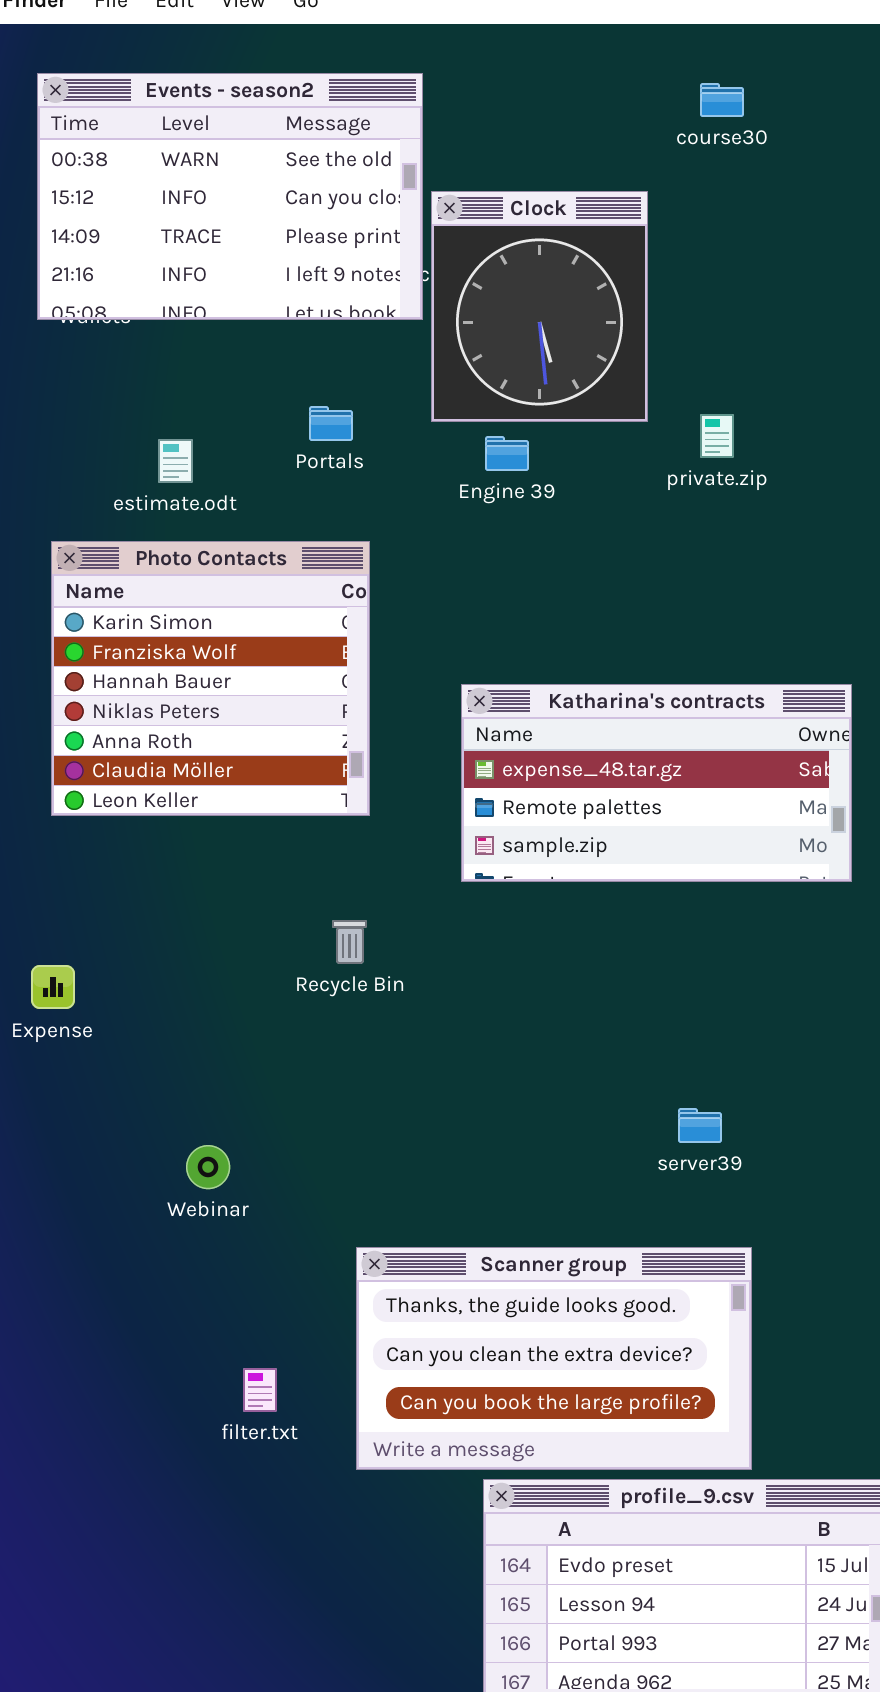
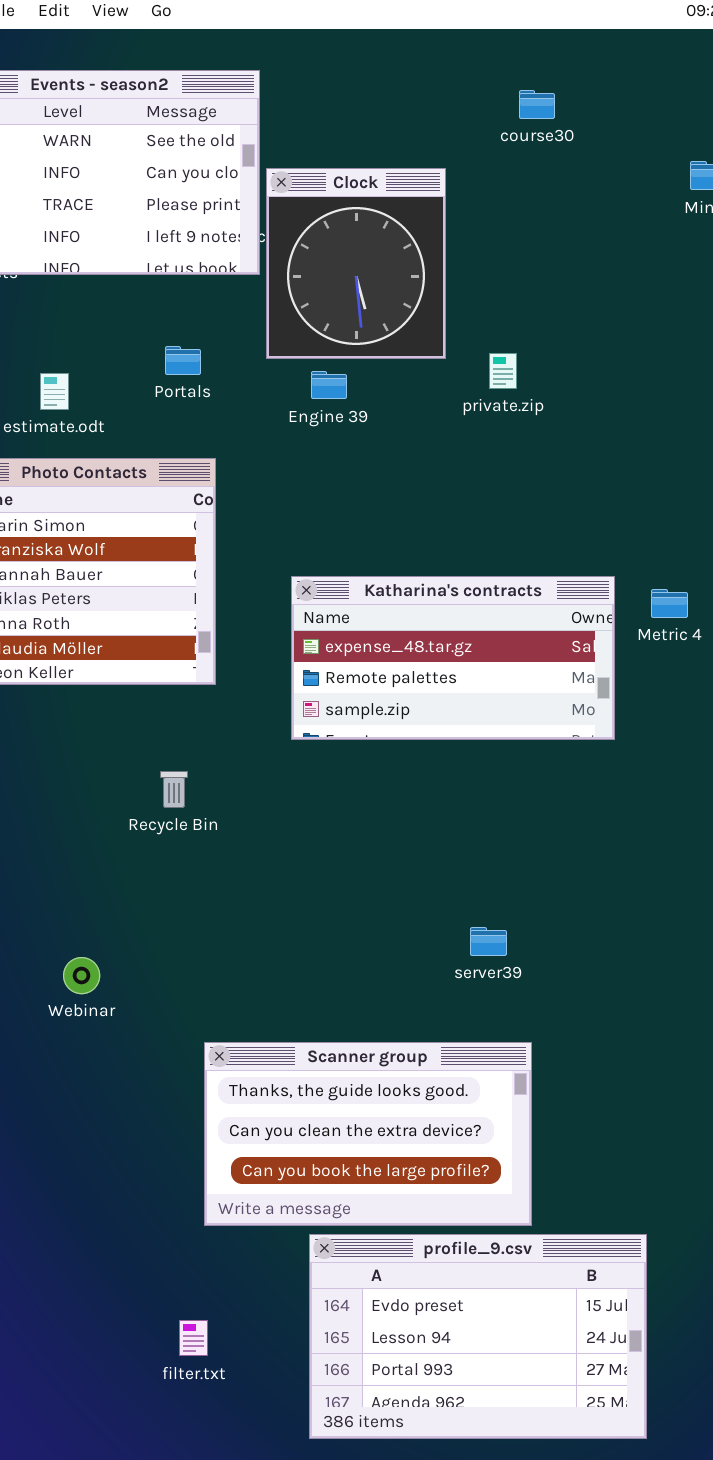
course30: [700,83,744,117] -> [519,90,555,119], moved
Recycle Bin: [332,920,367,964] -> [160,771,188,808], moved
filter.txt: [243,1368,277,1412] -> [179,1320,208,1356], moved

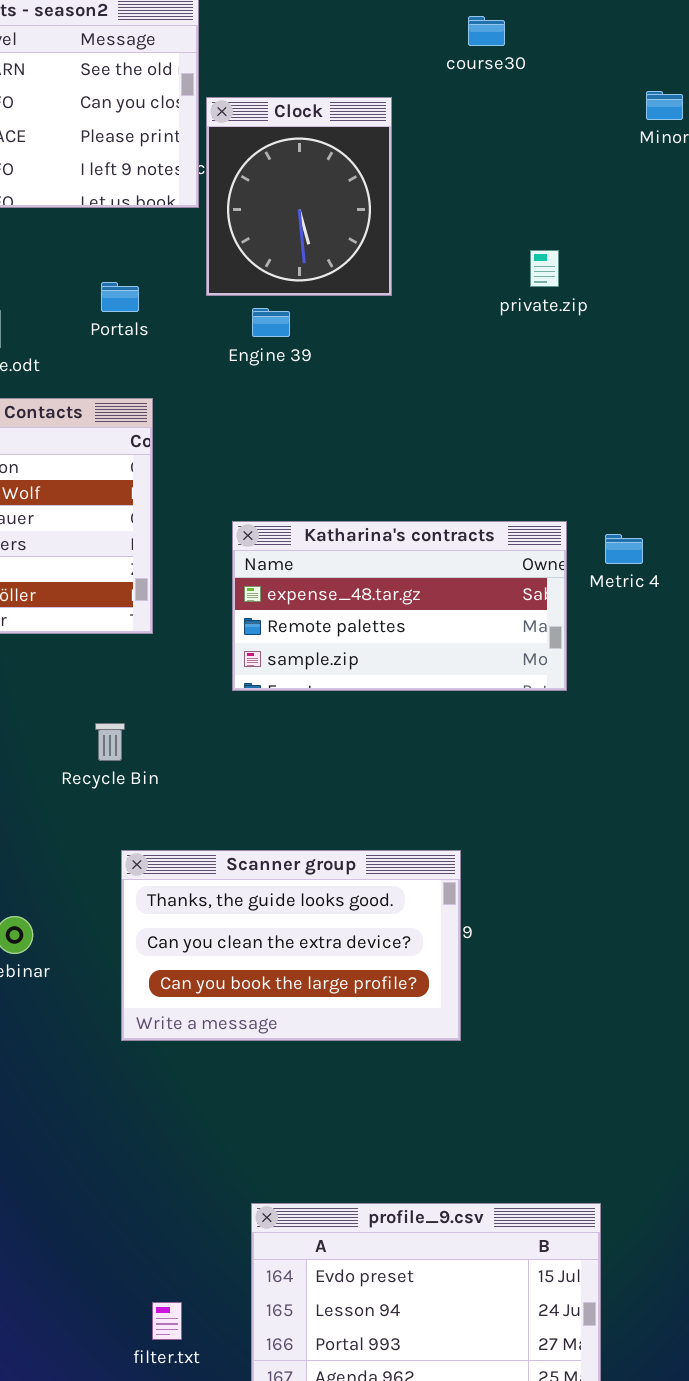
private.zip: [489,353,517,389] -> [530,250,559,287], moved
Scanner group: [204,1042,532,1226] -> [121,850,461,1041], moved
filter.txt: [179,1320,208,1356] -> [152,1302,182,1340], moved

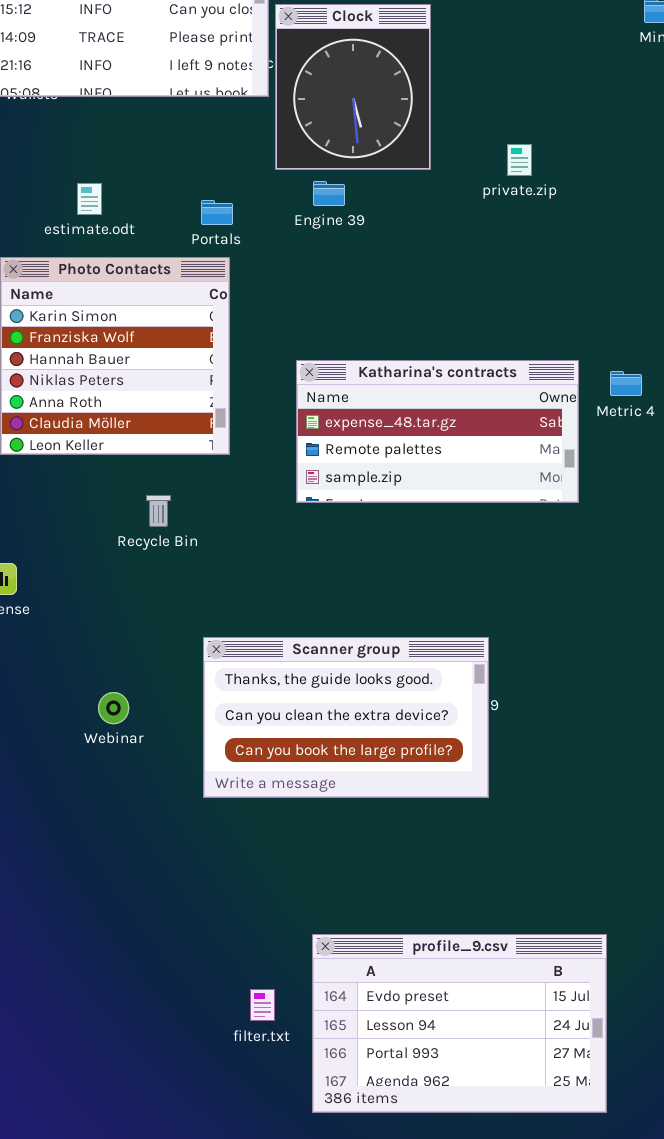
private.zip: [530,250,559,287] -> [507,144,532,176], moved
Portals: [101,282,139,312] -> [201,200,233,225], moved
Recycle Bin: [95,723,125,761] -> [146,495,171,527], moved
filter.txt: [152,1302,182,1340] -> [250,989,275,1021], moved

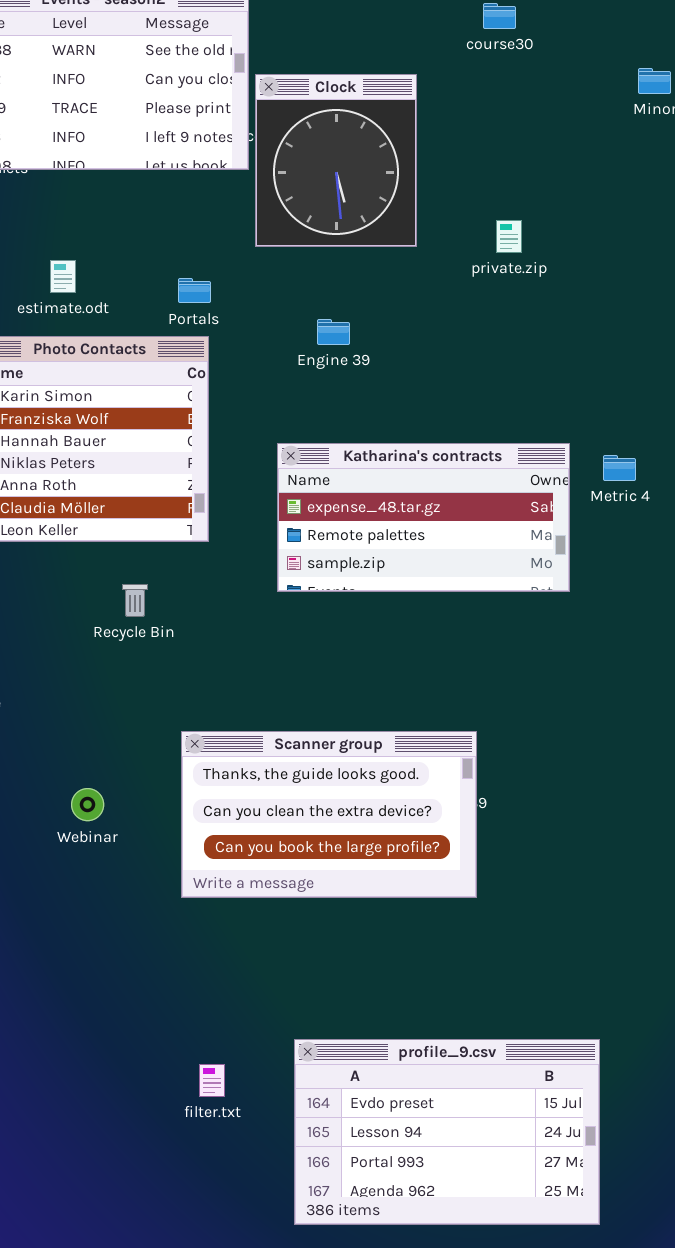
Engine 39: [313,181,345,206] -> [317,319,350,345], moved
filter.txt: [250,989,275,1021] -> [199,1064,225,1097], moved

